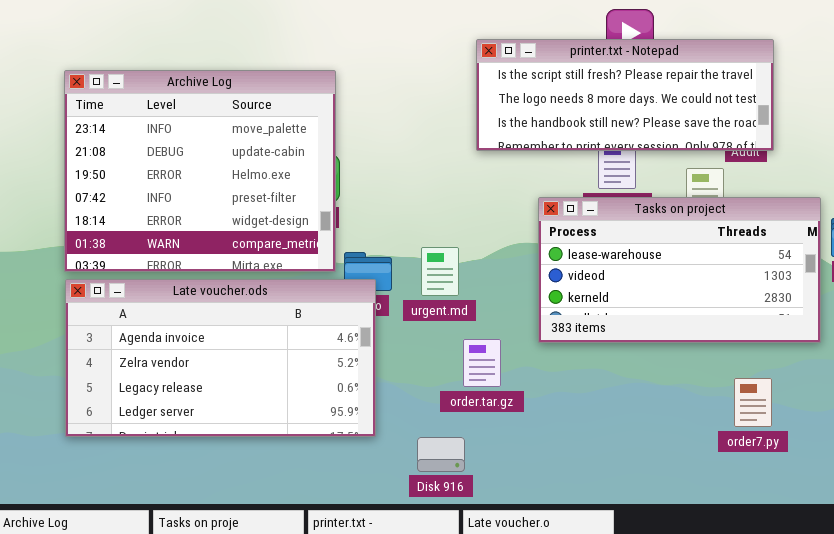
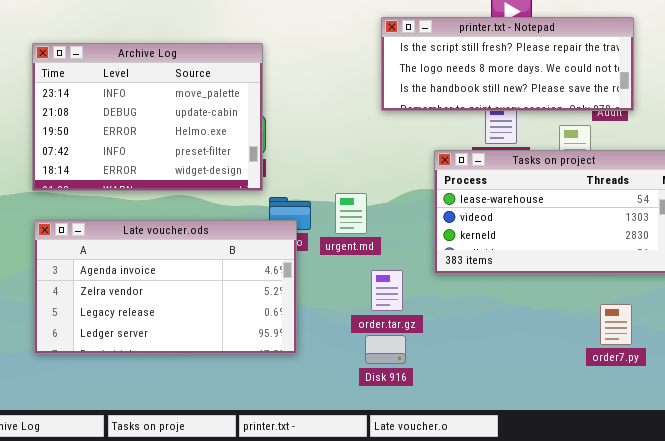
Archive Log: [64,70,336,272] -> [32,43,263,191], resized
Disk 916: [417,437,465,472] -> [365,335,406,364], moved

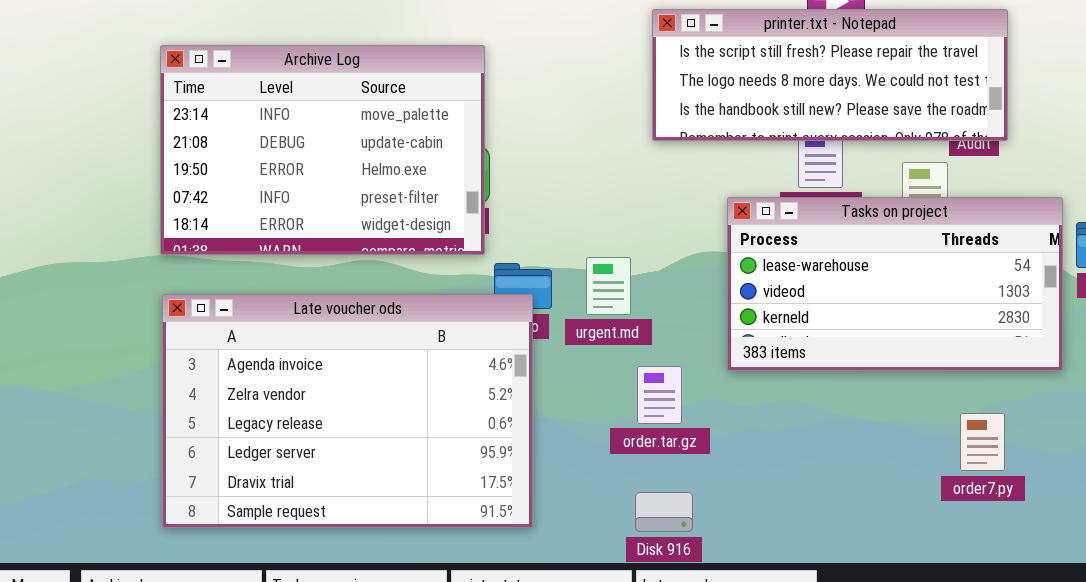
Late voucher.ods: [34,220,297,354] -> [162,294,533,528], resized
Disk 916: [365,335,406,364] -> [635,492,693,532], moved

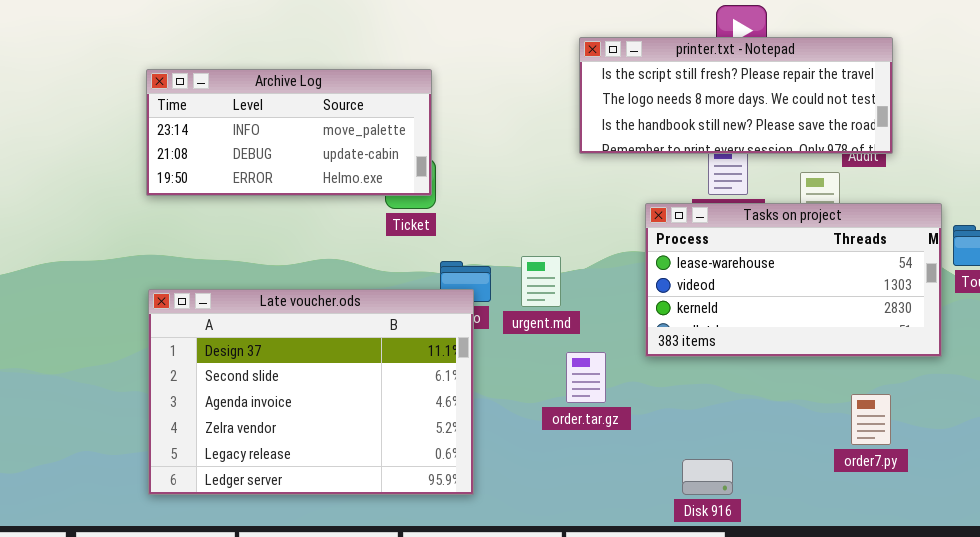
Archive Log: [160,45,485,255] -> [146,69,432,196], resized
Late voucher.ods: [162,294,533,528] -> [148,289,474,495], scrolled up 2 rows
Disk 916: [635,492,693,532] -> [682,459,733,495], moved

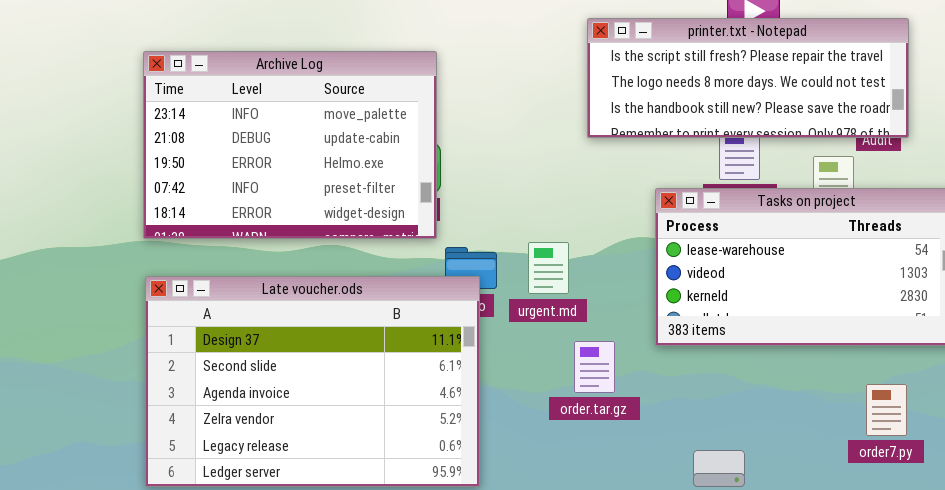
Archive Log: [146,69,432,196] -> [143,51,437,239], resized

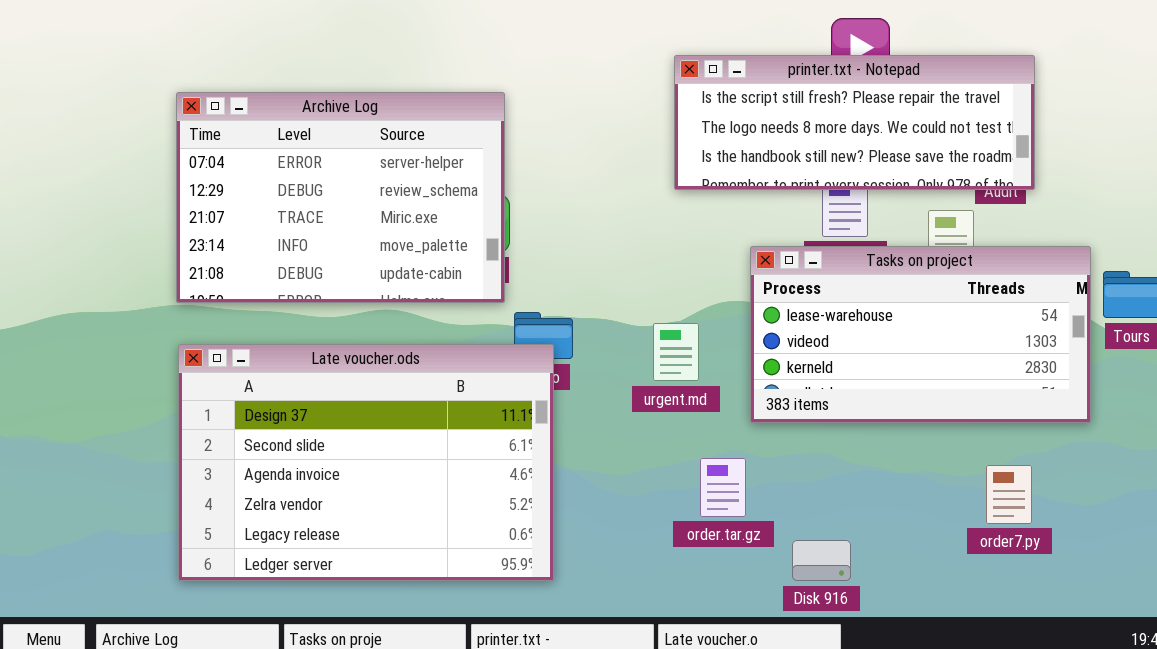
Archive Log: [143,51,437,239] -> [176,92,505,303], scrolled up 3 rows
urgent.md: [528,242,569,294] -> [653,323,699,381], moved
order.tar.gz: [574,341,615,393] -> [700,458,746,517], moved

